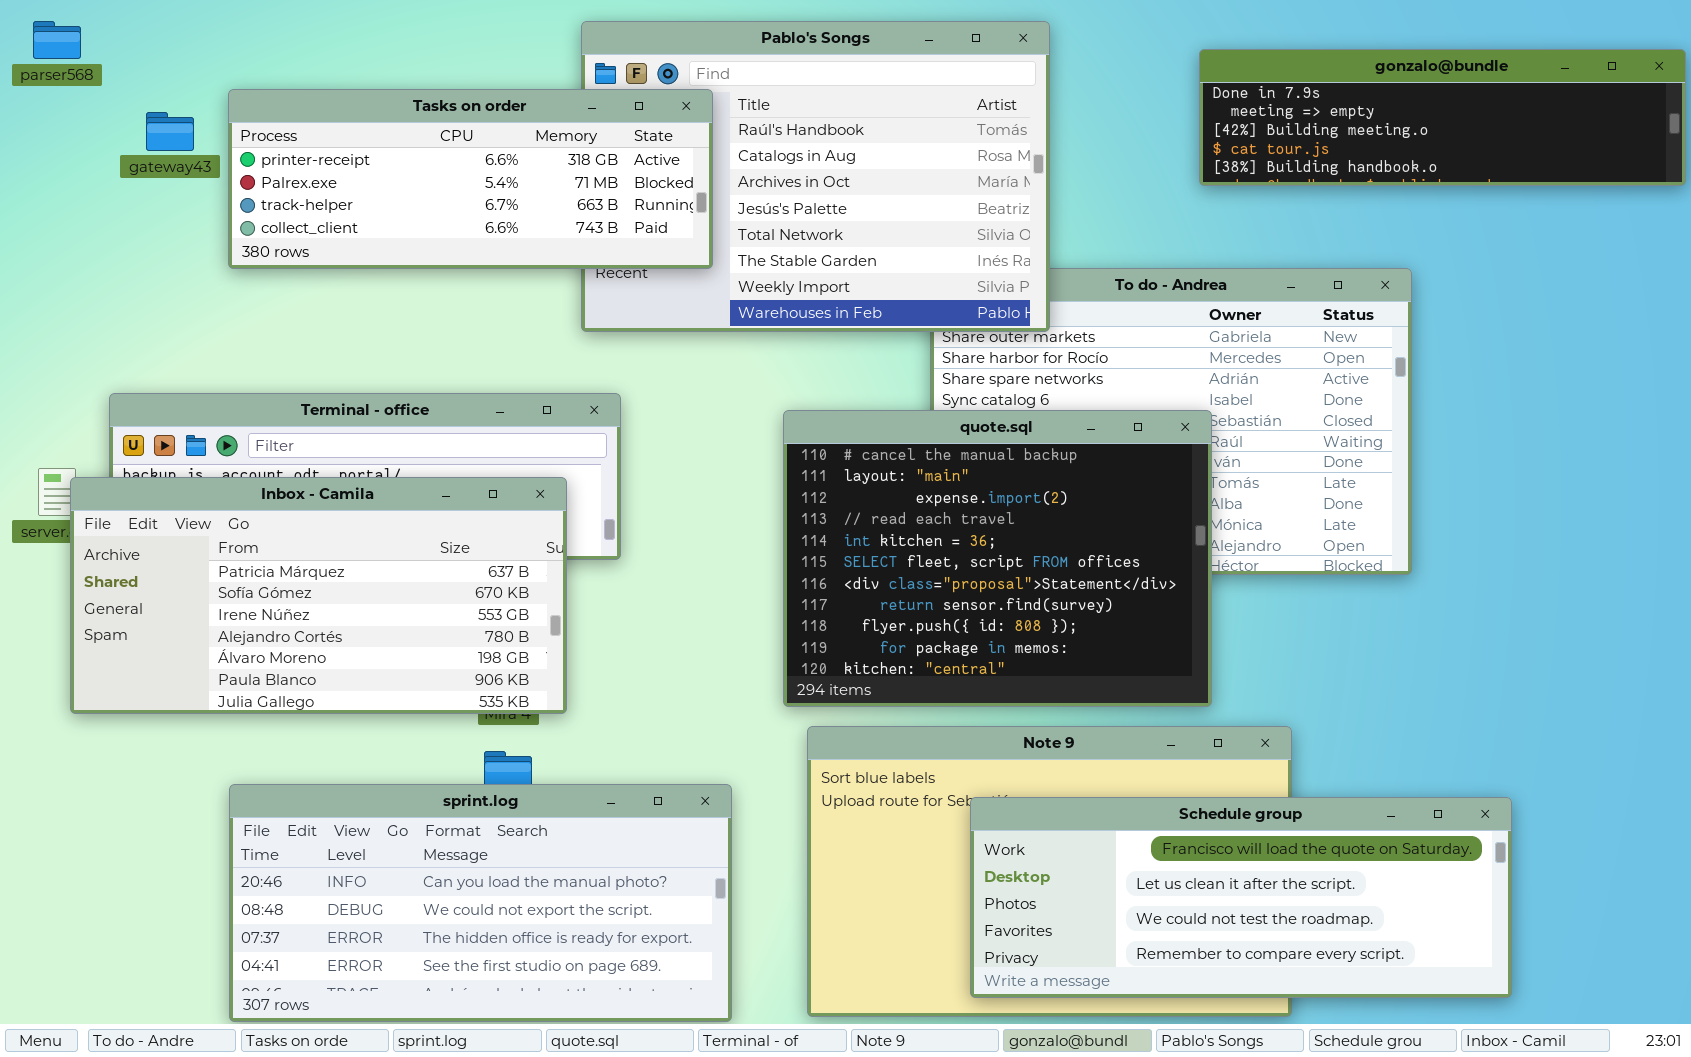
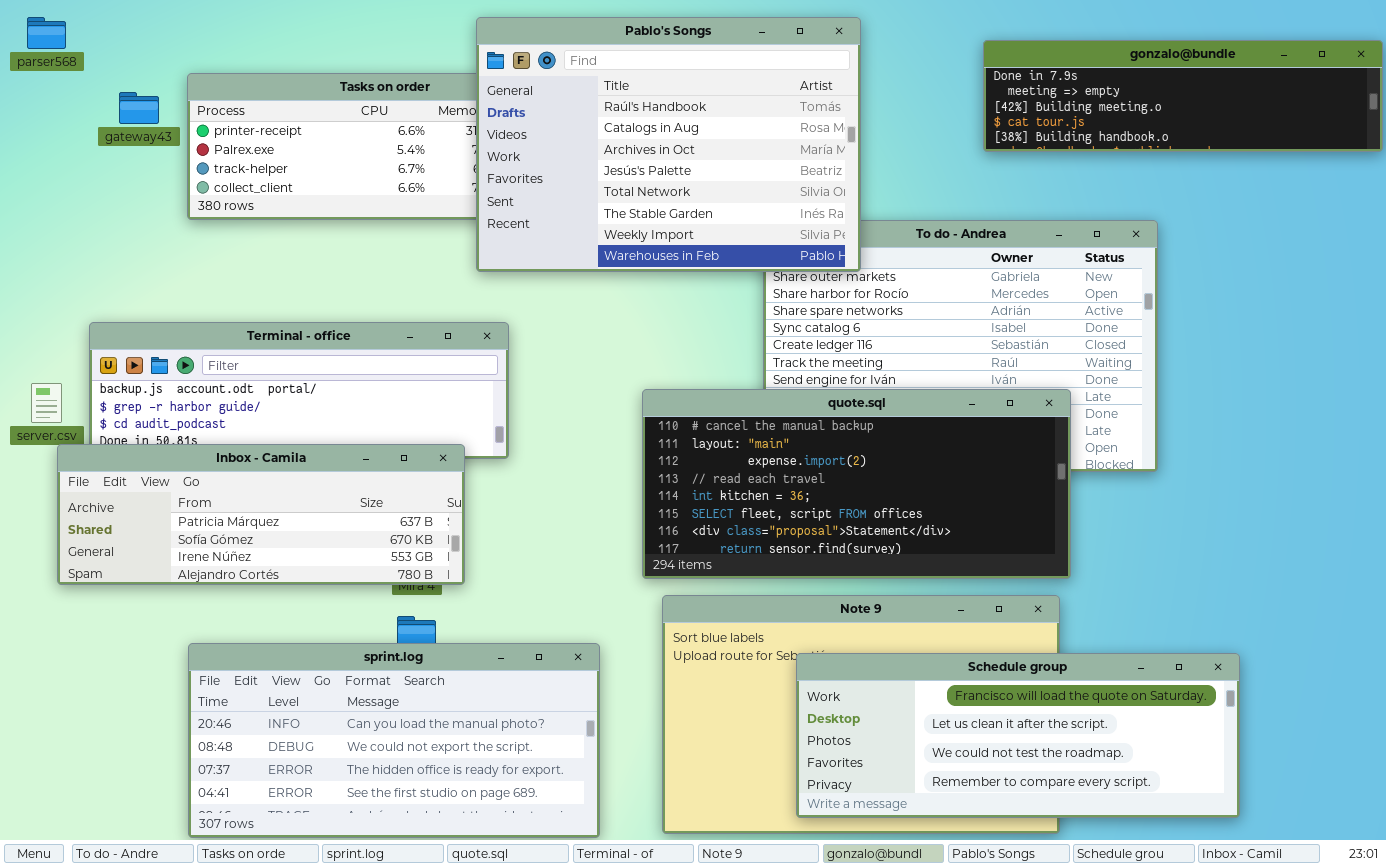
Pablo's Songs: [581,21,1050,332] -> [476,17,861,272], raised
quote.sql: [783,410,1212,707] -> [642,389,1071,579], resized
Inbox - Camila: [70,477,567,714] -> [57,444,465,585], resized

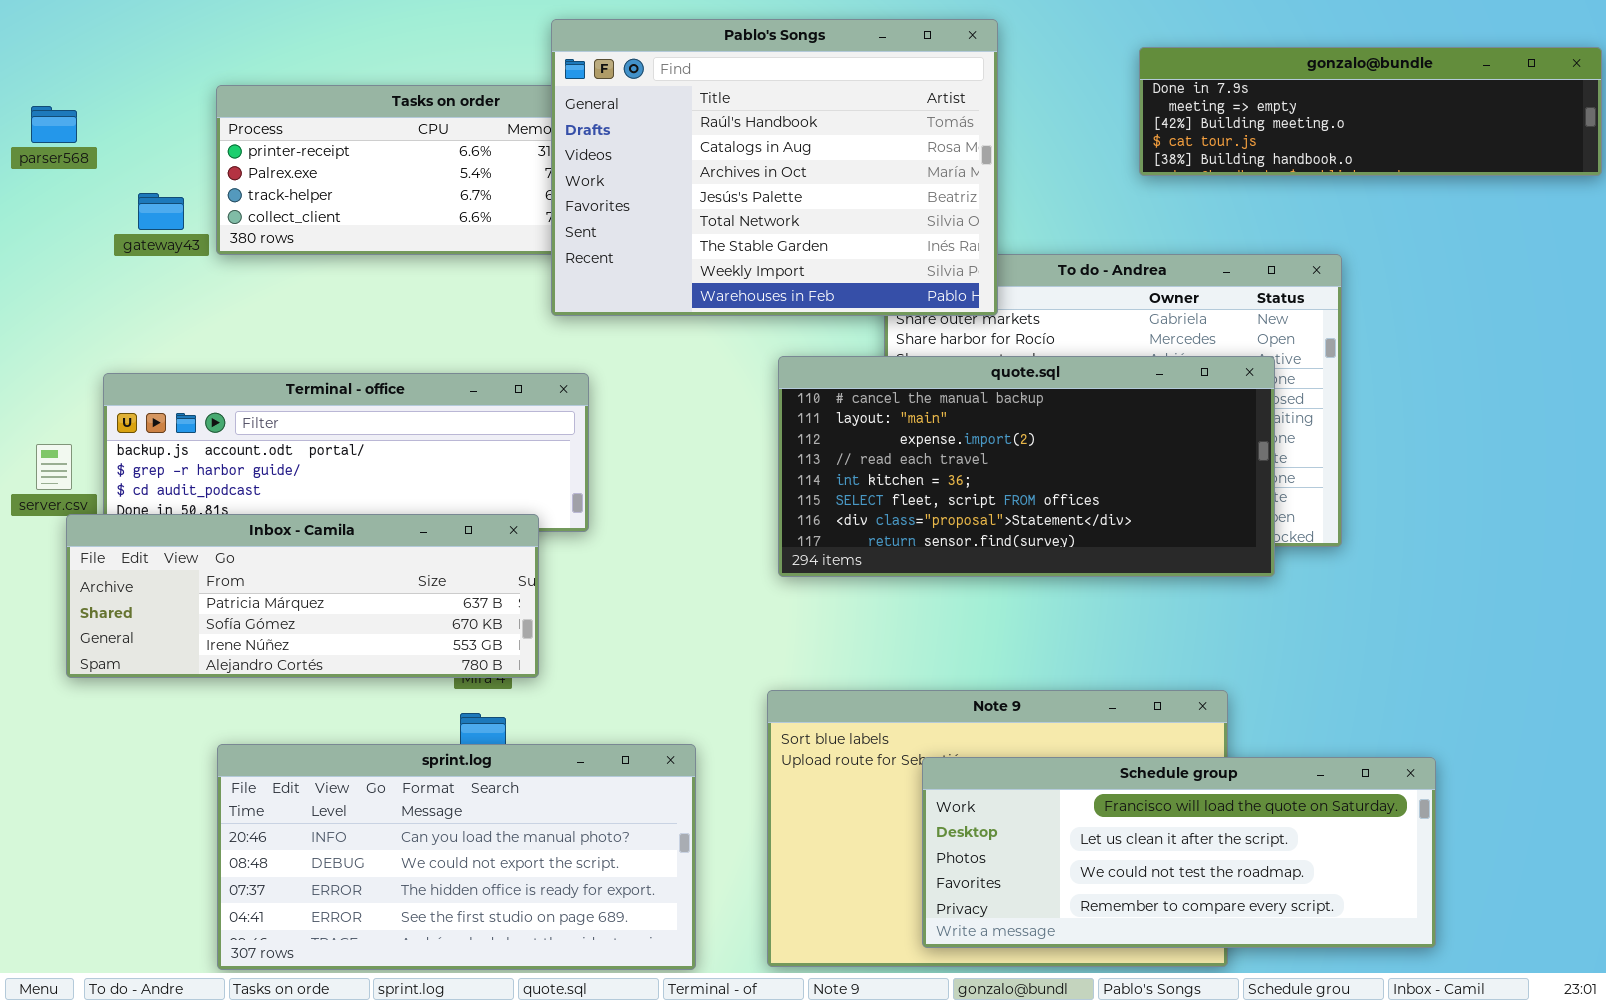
parser568: [27,17,66,49] -> [31,106,77,143], moved
gateway43: [119,92,159,124] -> [138,193,184,230], moved
quote.sql: [642,389,1071,579] -> [778,356,1275,577], moved

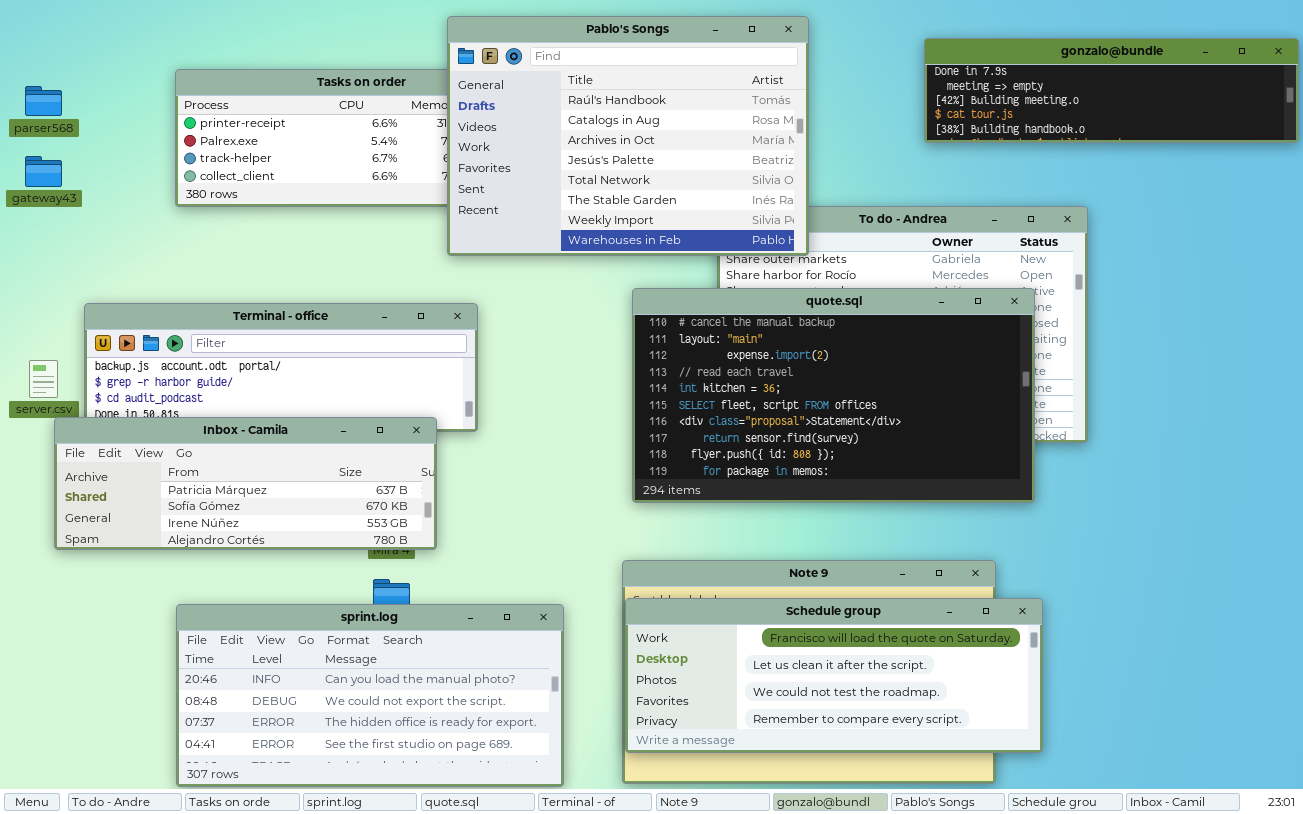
gateway43: [138,193,184,230] -> [25,156,62,187], moved
quote.sql: [778,356,1275,577] -> [632,288,1035,503], resized
Schedule group: [922,757,1436,948] -> [625,598,1043,753], moved

